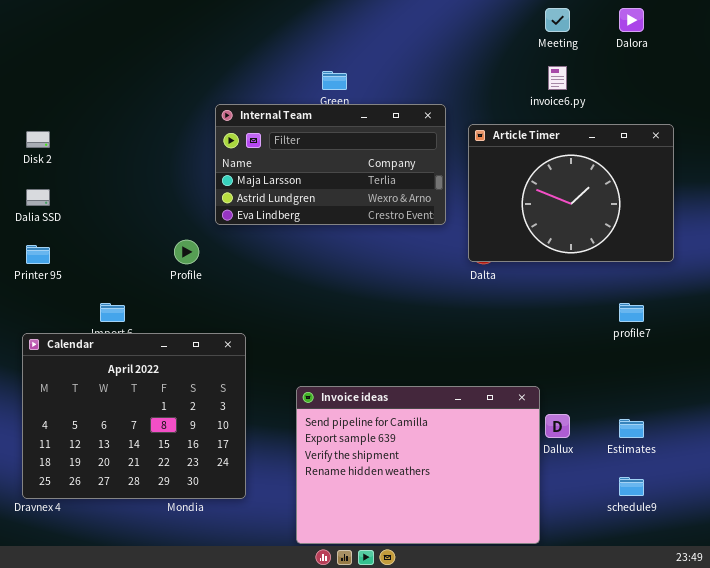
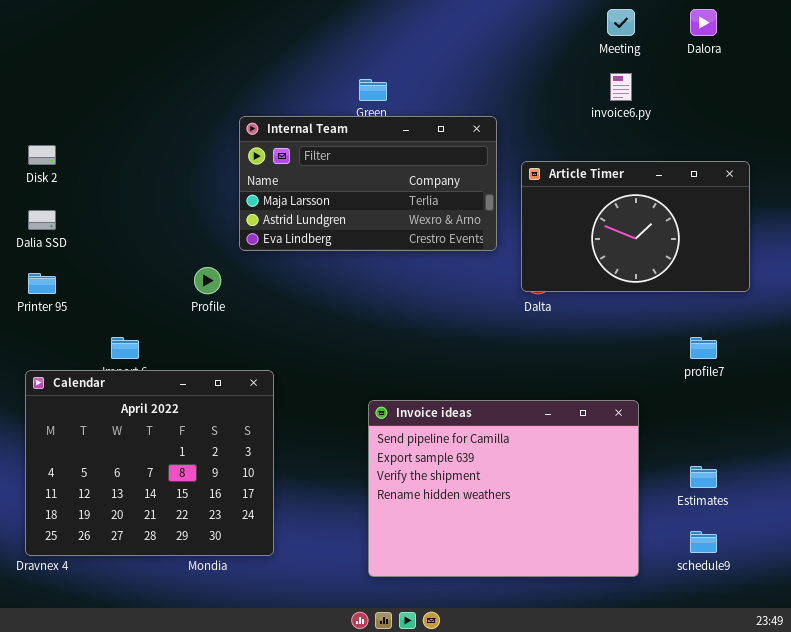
Article Timer: [468,124,674,262] -> [521,161,750,292], resized
Invoice ideas: [296,386,540,544] -> [368,400,639,577], moved

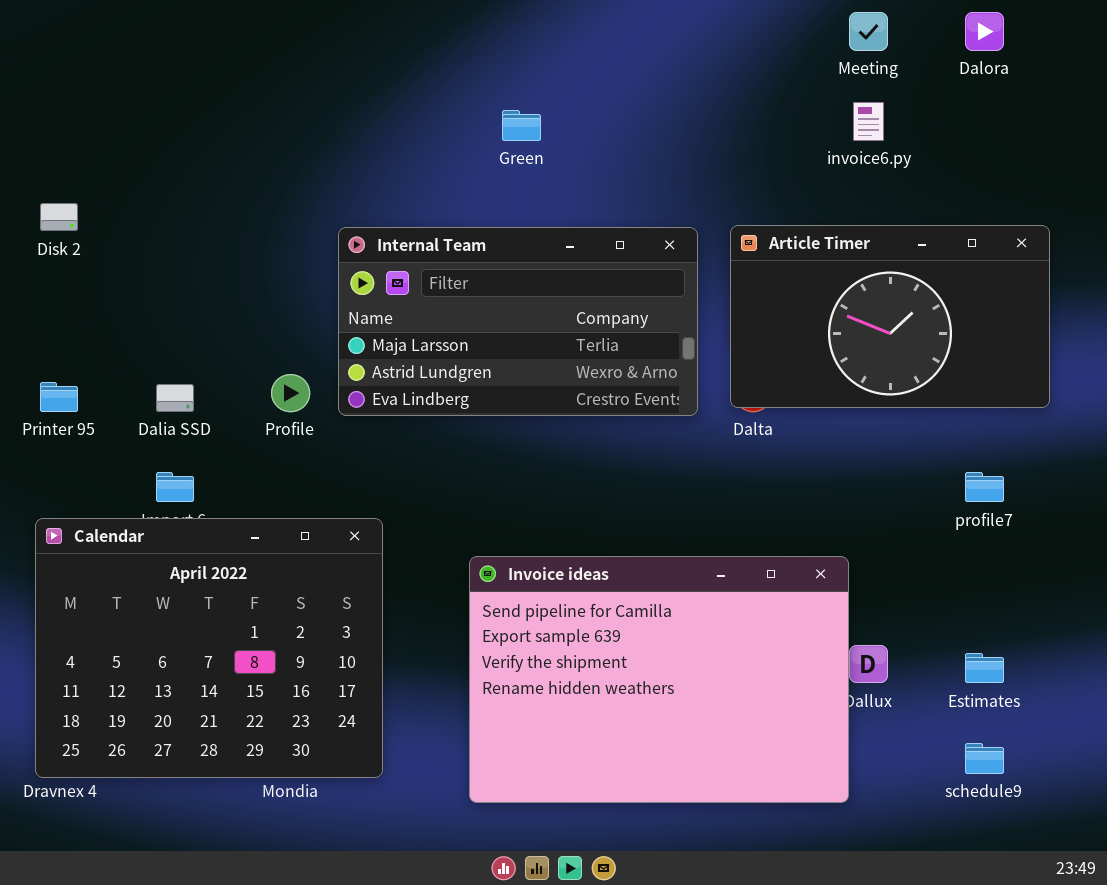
Internal Team: [239,116,497,251] -> [338,227,698,416], moved
Dalia SSD: [28,210,56,230] -> [156,384,194,412], moved
Invoice ideas: [368,400,639,577] -> [469,556,849,803], moved

